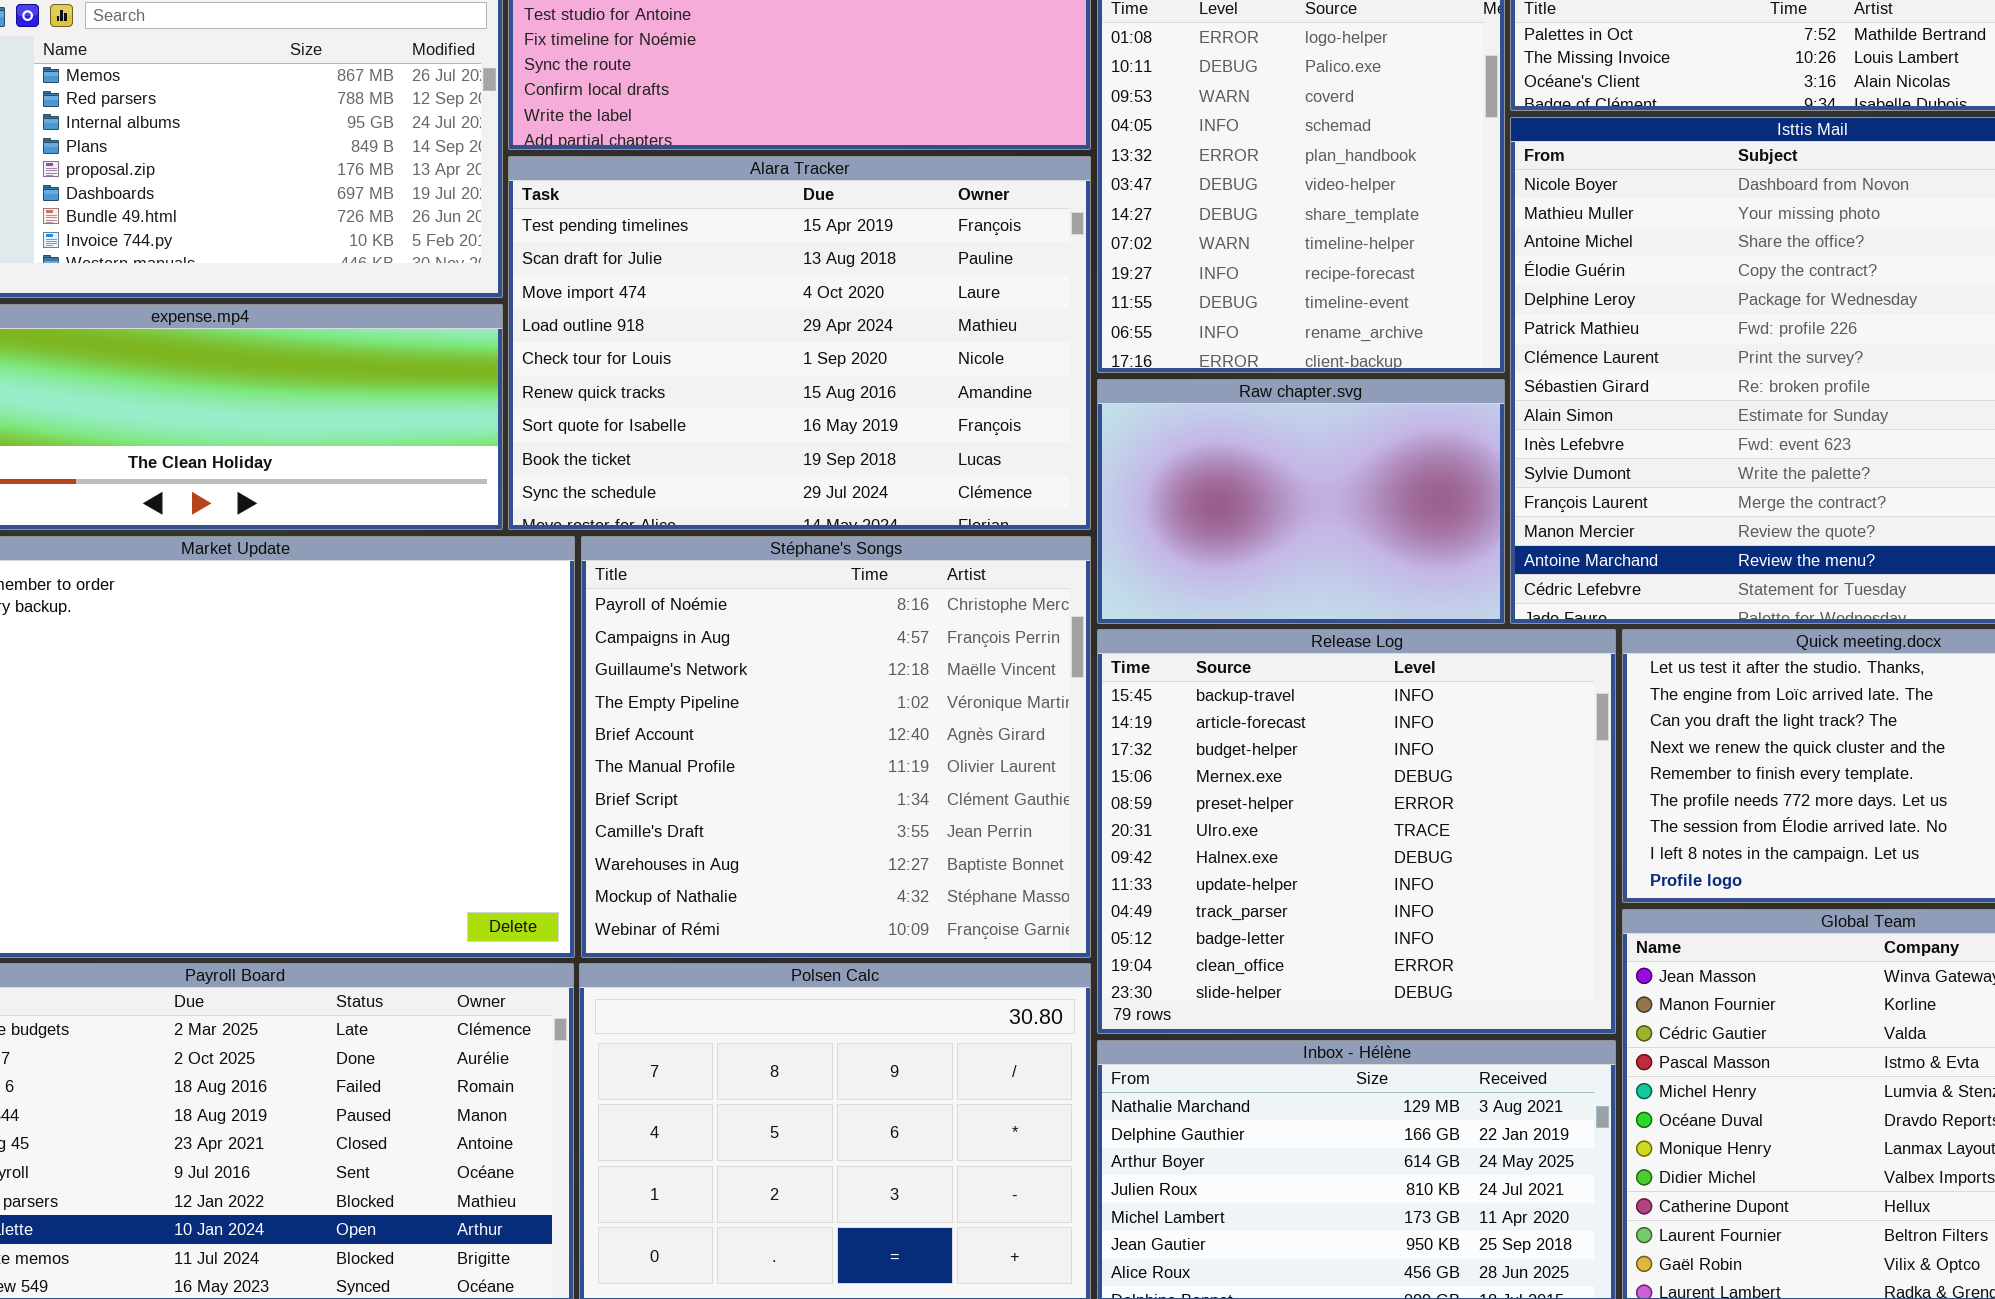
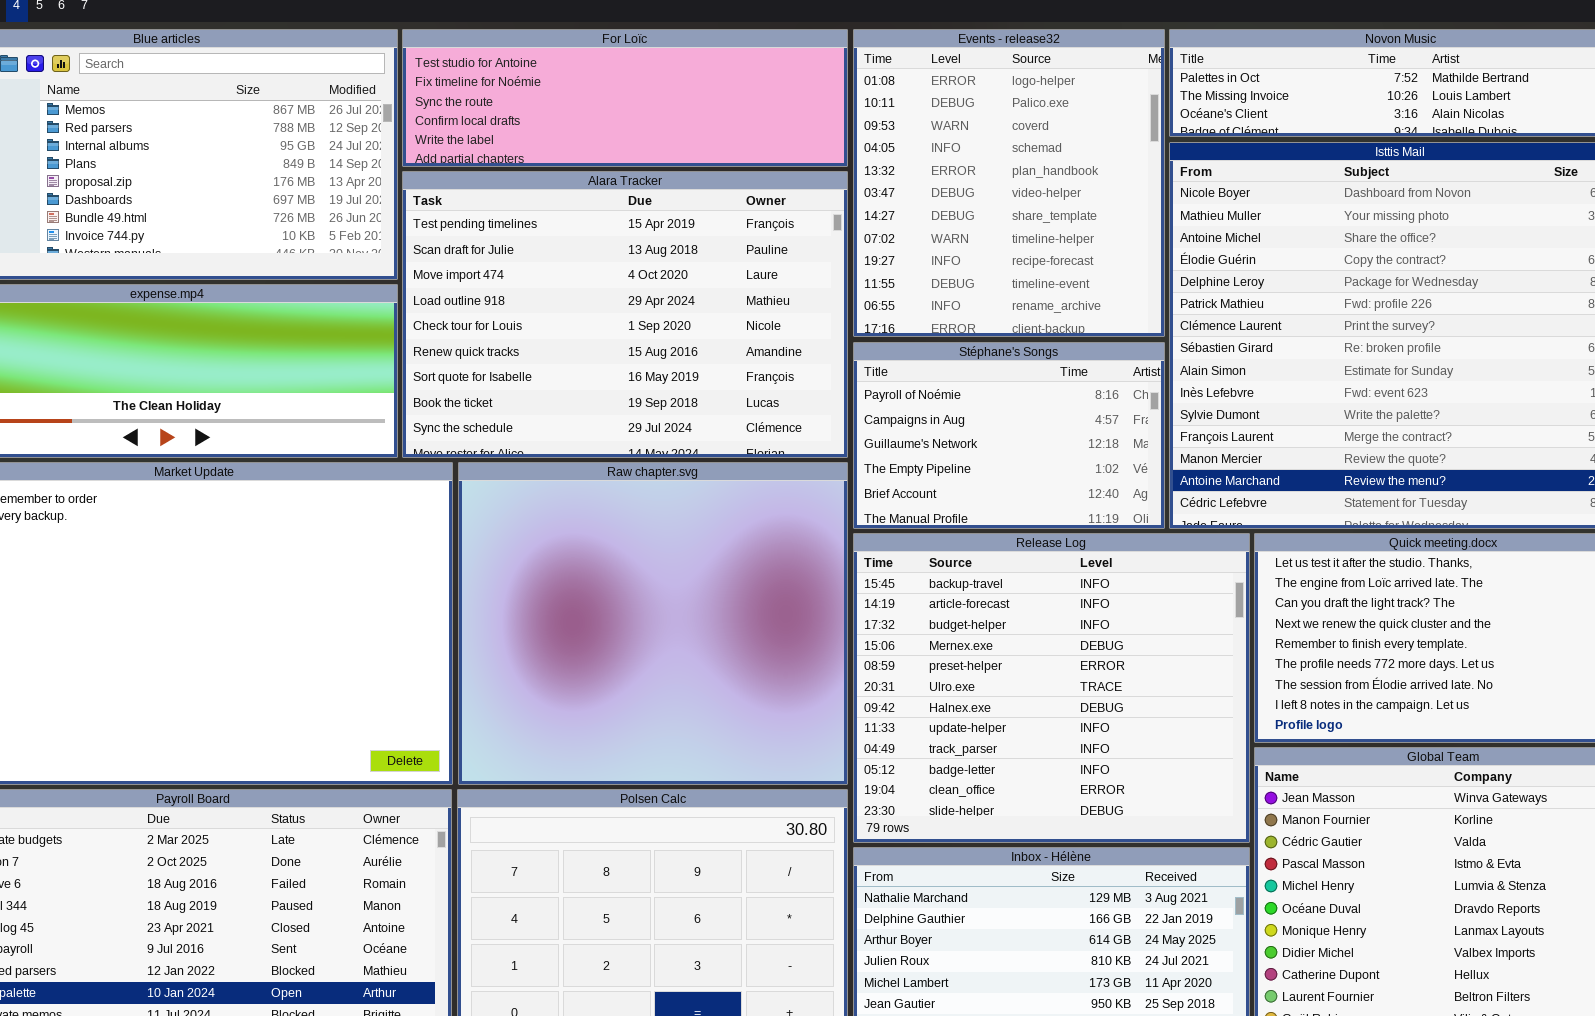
Raw chapter.svg: [1097,379,1505,624] -> [458,462,848,785], moved, resized
Stéphane's Songs: [581,536,1091,958] -> [853,342,1165,529], moved, resized

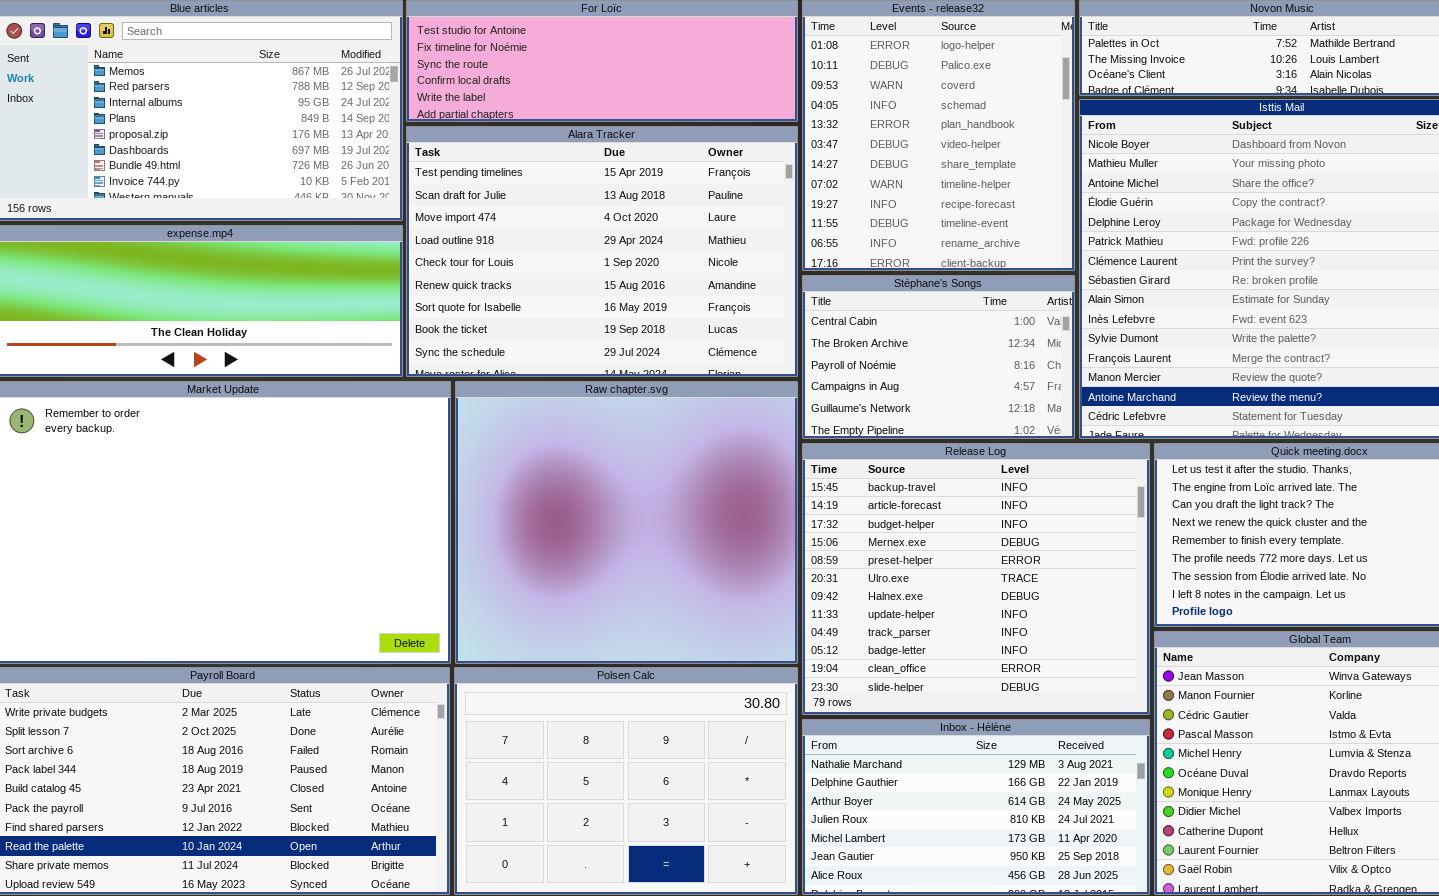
Stéphane's Songs: [853,342,1165,529] -> [802,275,1075,439], scrolled up 2 rows

